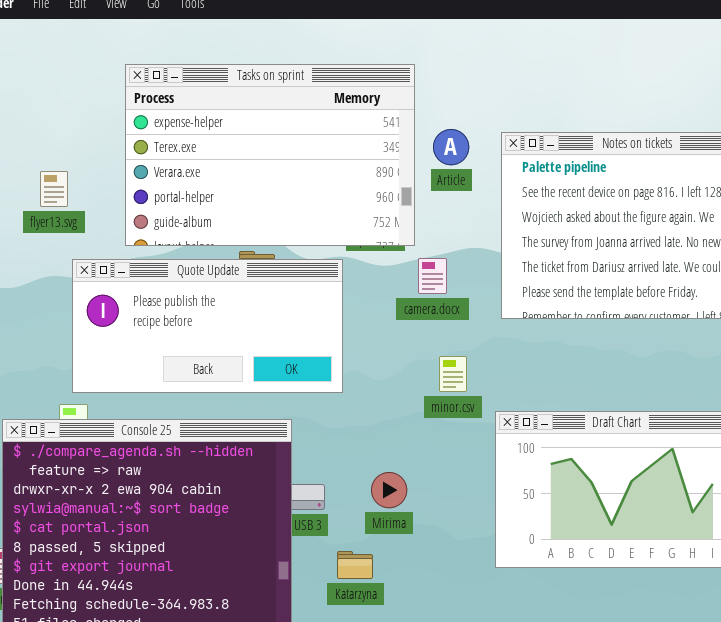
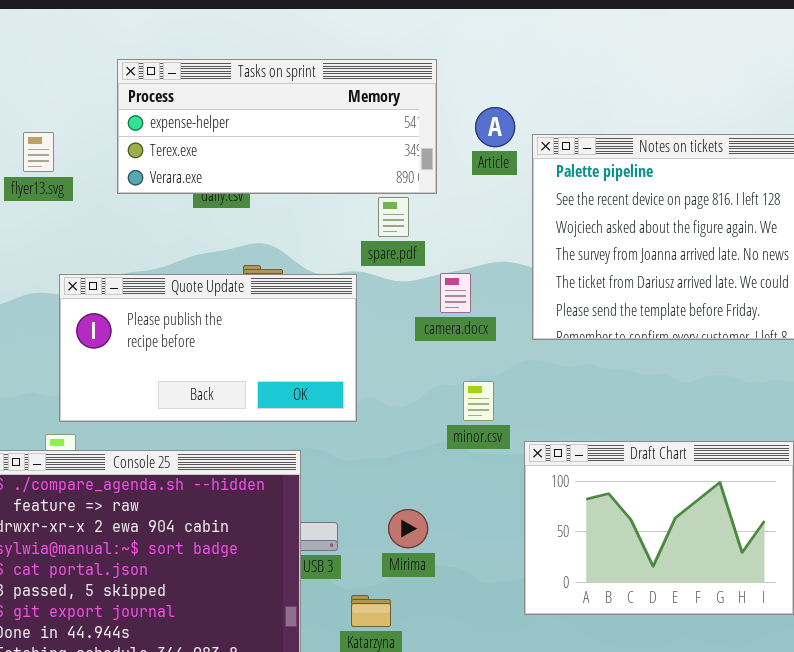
Tasks on sprint: [125,64,415,246] -> [117,59,437,194], resized
Article: [433,129,469,165] -> [475,107,515,147], moved
flyer13.svg: [40,171,68,207] -> [23,132,54,172], moved

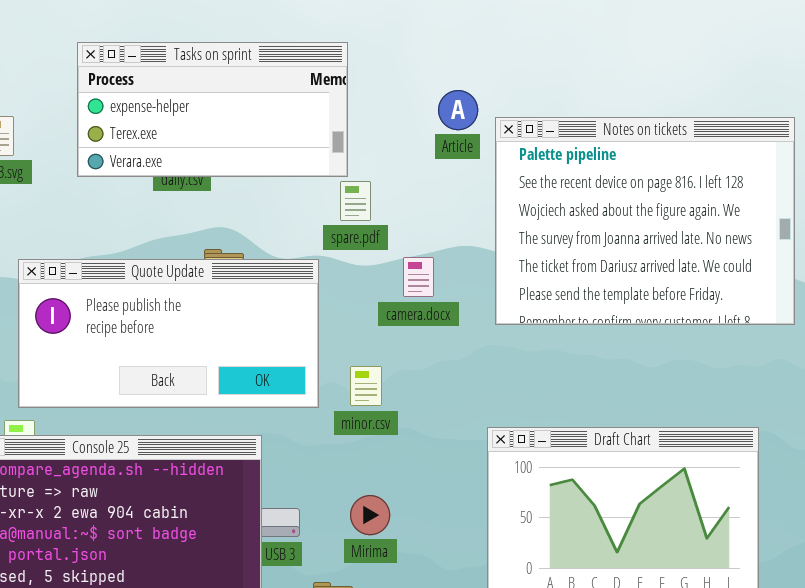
Tasks on sprint: [117,59,437,194] -> [77,42,348,177], resized
minor.csv: [463,381,494,421] -> [350,366,382,406], moved

